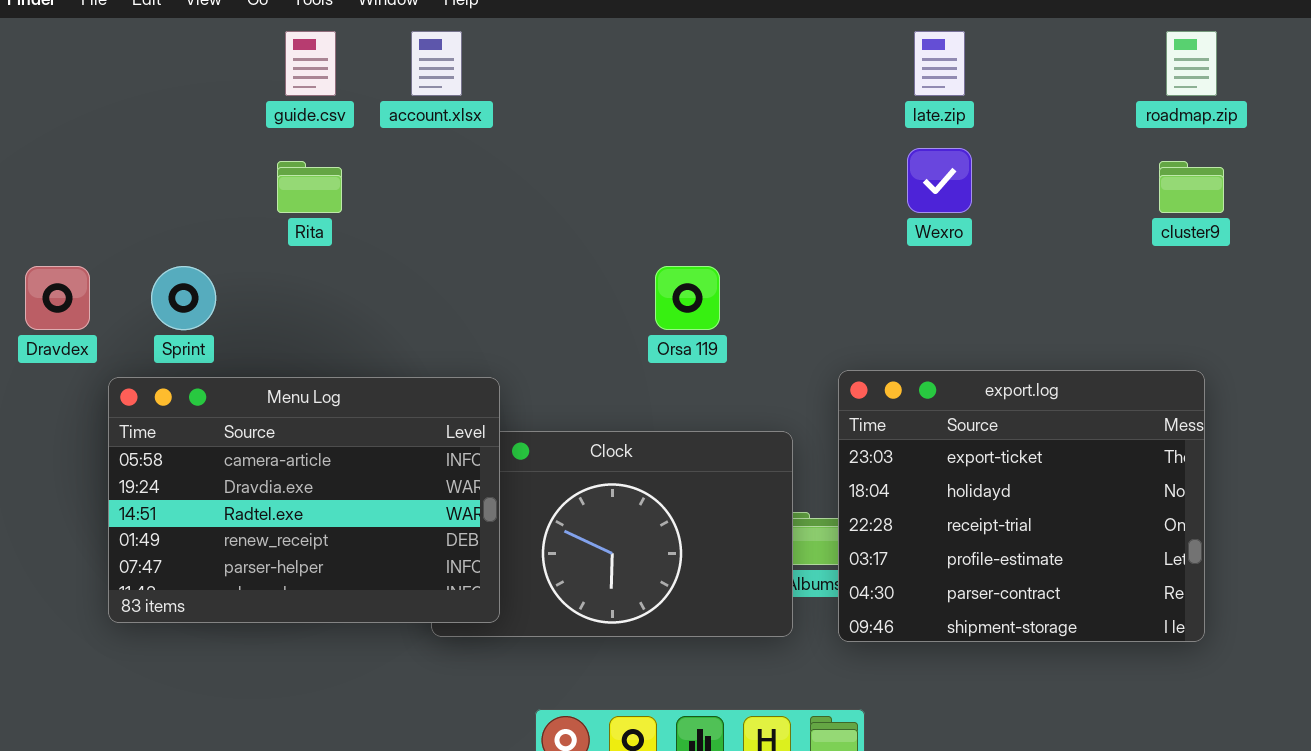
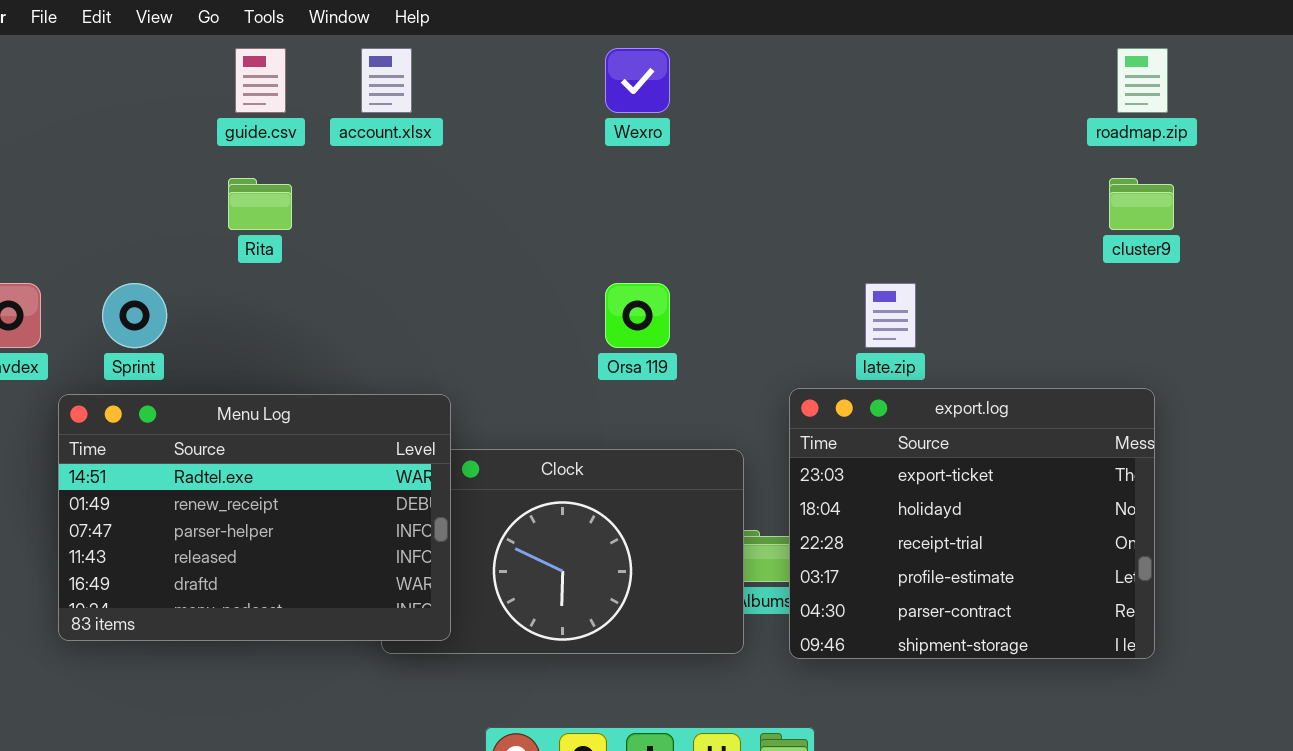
late.zip: [914,31,965,96] -> [865,283,916,348], moved
Wexro: [907,148,972,213] -> [605,48,670,113], moved
Menu Log: [108,377,500,623] -> [58,394,451,641], scrolled down 2 rows

